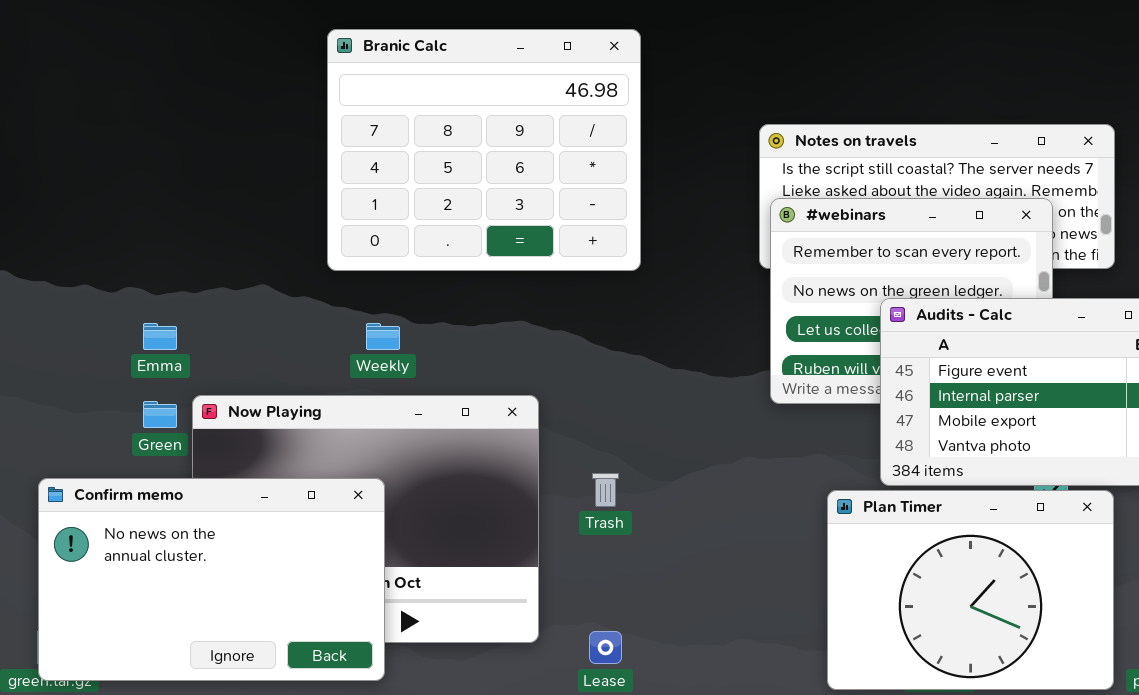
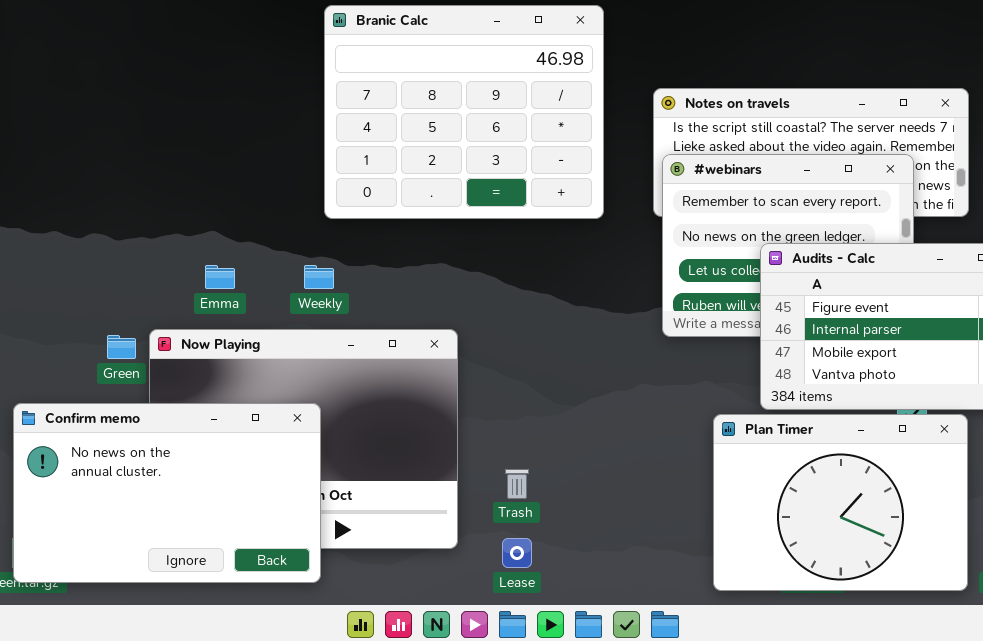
Branic Calc: [327,29,641,271] -> [324,5,604,219], moved
Emma: [143,323,177,350] -> [205,265,235,289], moved
Trash: [592,473,619,507] -> [505,469,529,499], moved

